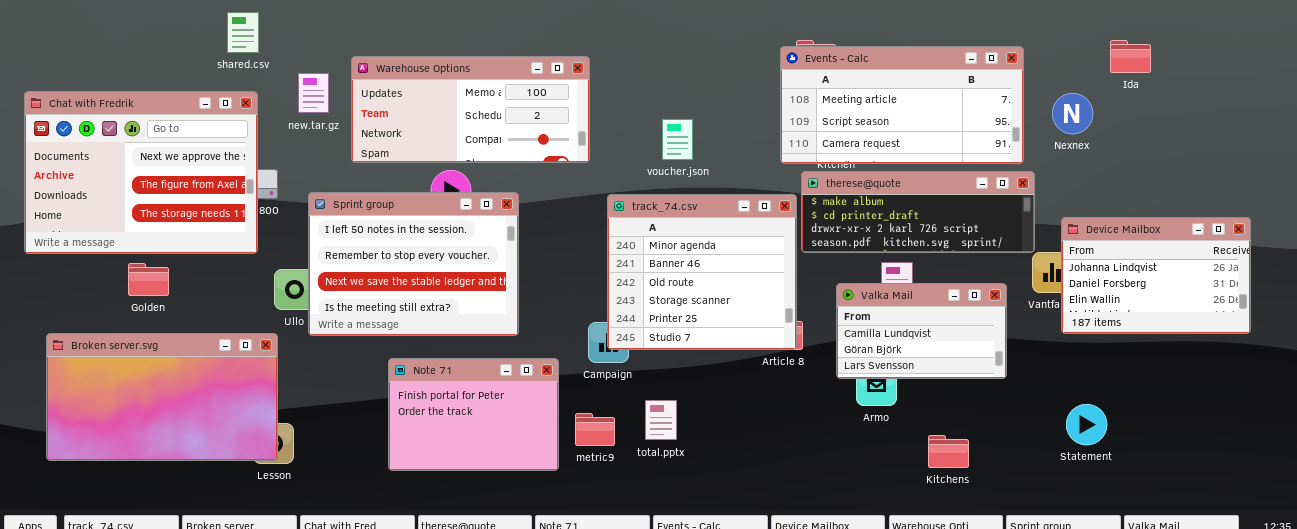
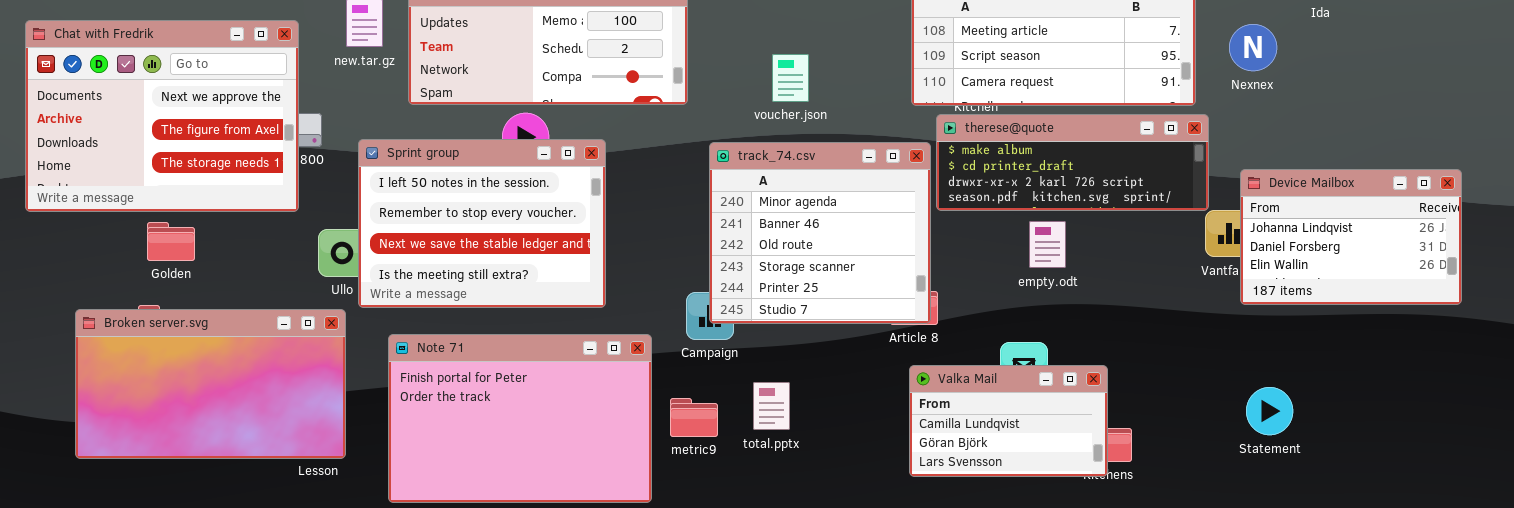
Valka Mail: [836,283,1007,379] -> [909,365,1108,477], moved
Broken server.svg: [46,333,278,461] -> [75,309,346,459], moved
Note 71: [388,358,559,471] -> [388,334,652,503], resized

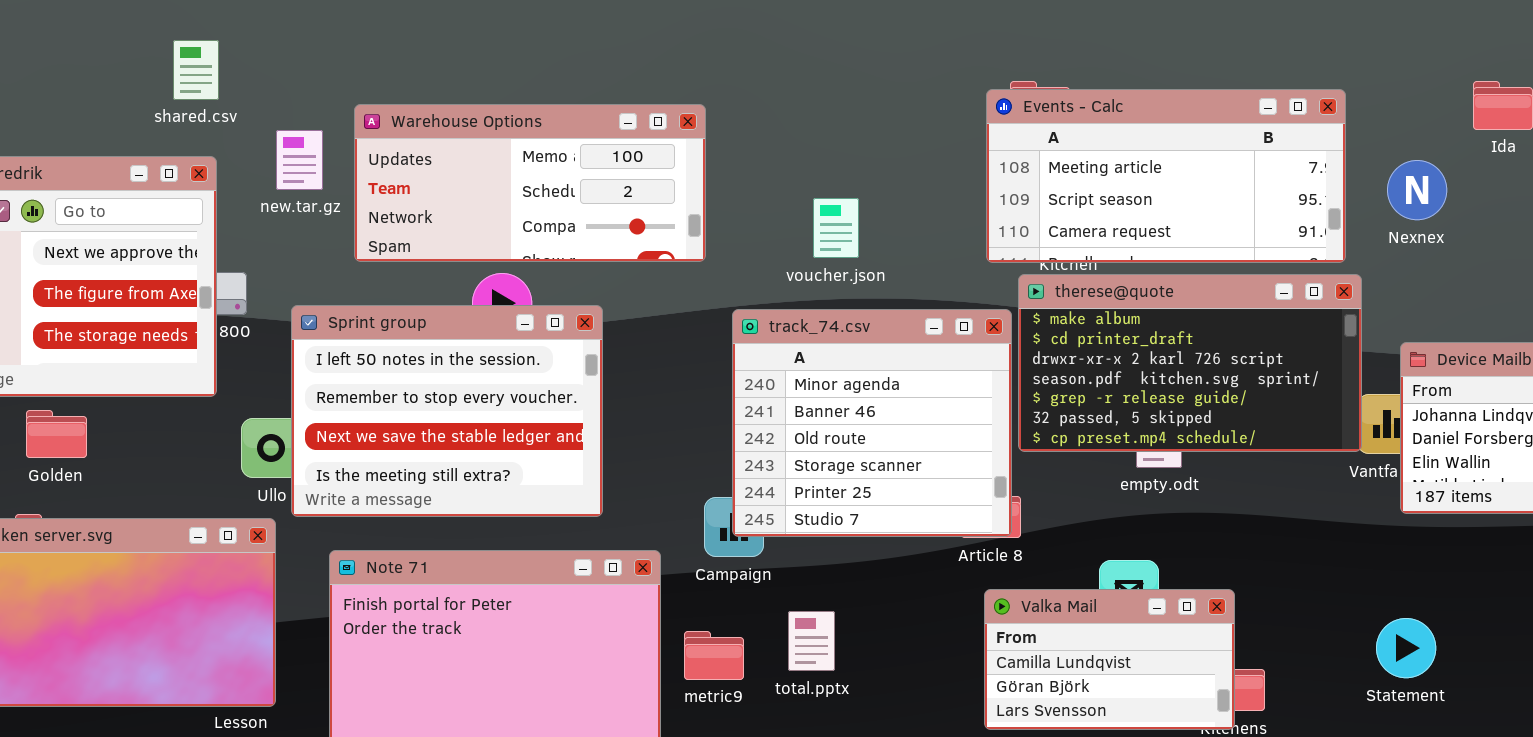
therese@quote: [936,114,1209,211] -> [1018,274,1362,452], resized
Statement: [1246,387,1293,435] -> [1376,618,1436,678], moved

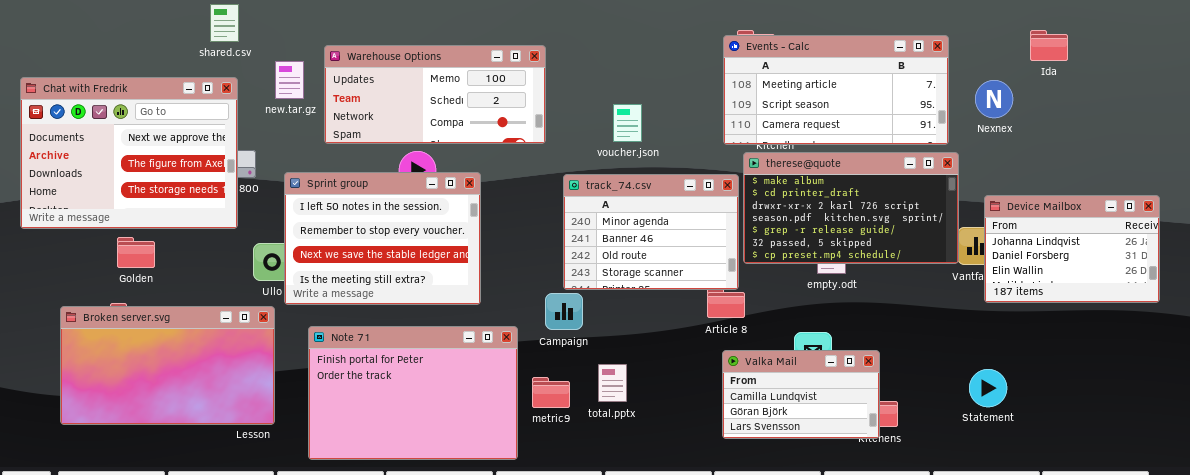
track_74.csv: [732,309,1012,537] -> [563,174,739,290], resized

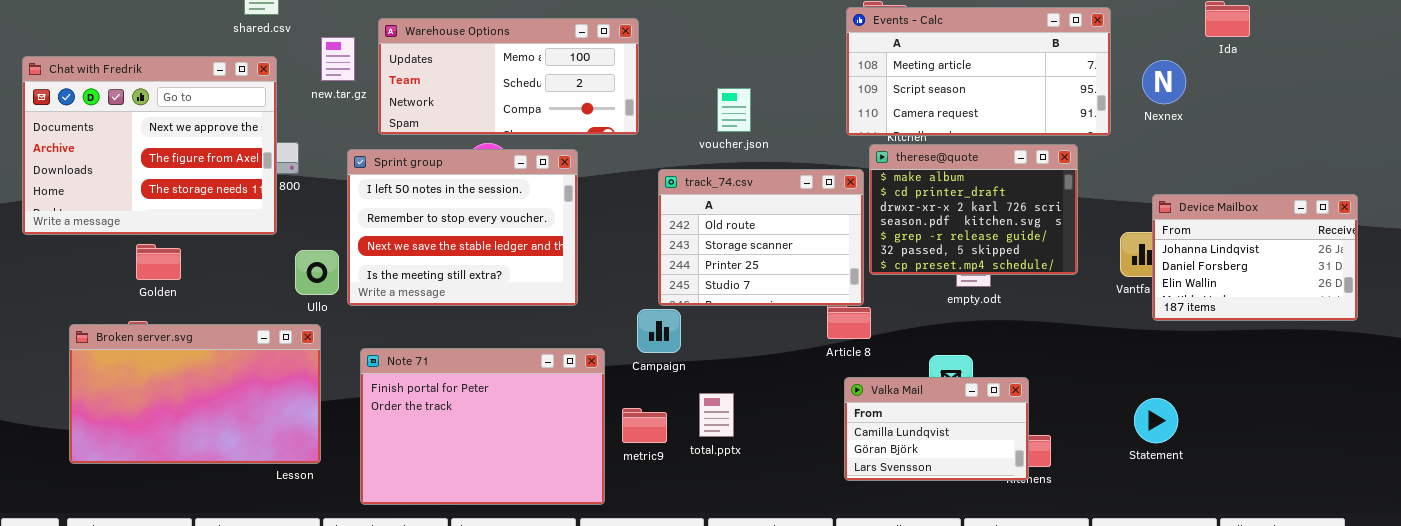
therese@quote: [743,152,959,264] -> [869,144,1078,275], resized
Sprint group: [284,172,481,305] -> [347,149,578,306], moved
track_74.csv: [563,174,739,290] -> [658,169,864,306], scrolled down 2 rows

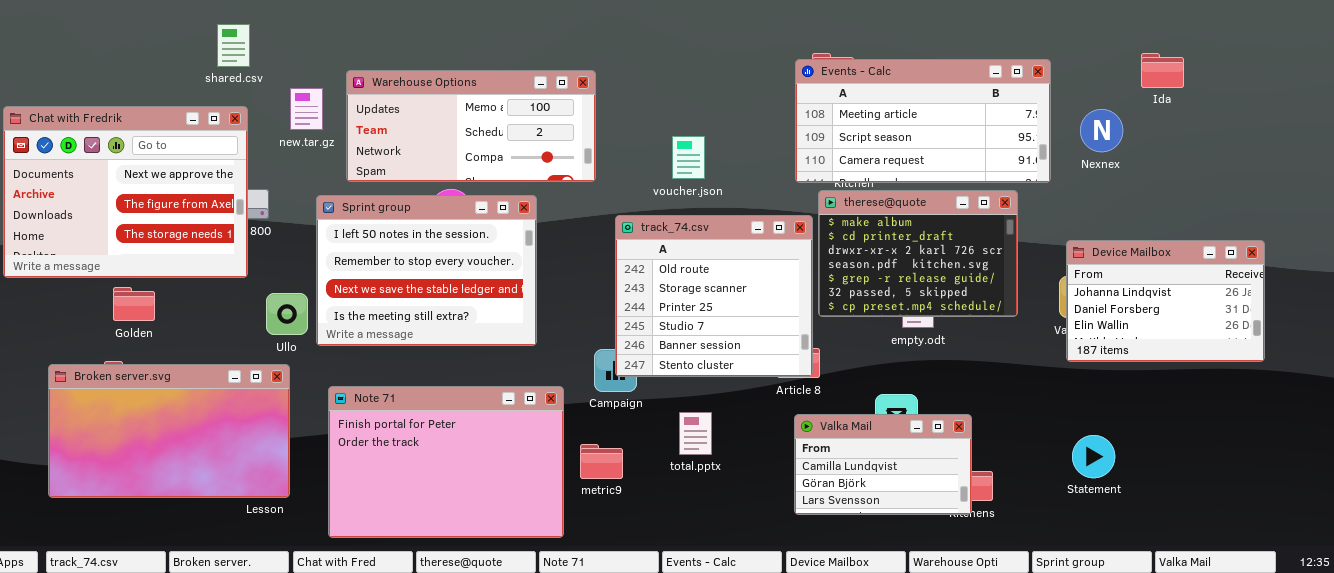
track_74.csv: [658,169,864,306] -> [615,215,813,377], resized
Device Mailbox: [1152,194,1358,321] -> [1066,240,1265,362], moved
total.pptx: [699,393,734,437] -> [679,412,712,455], moved

